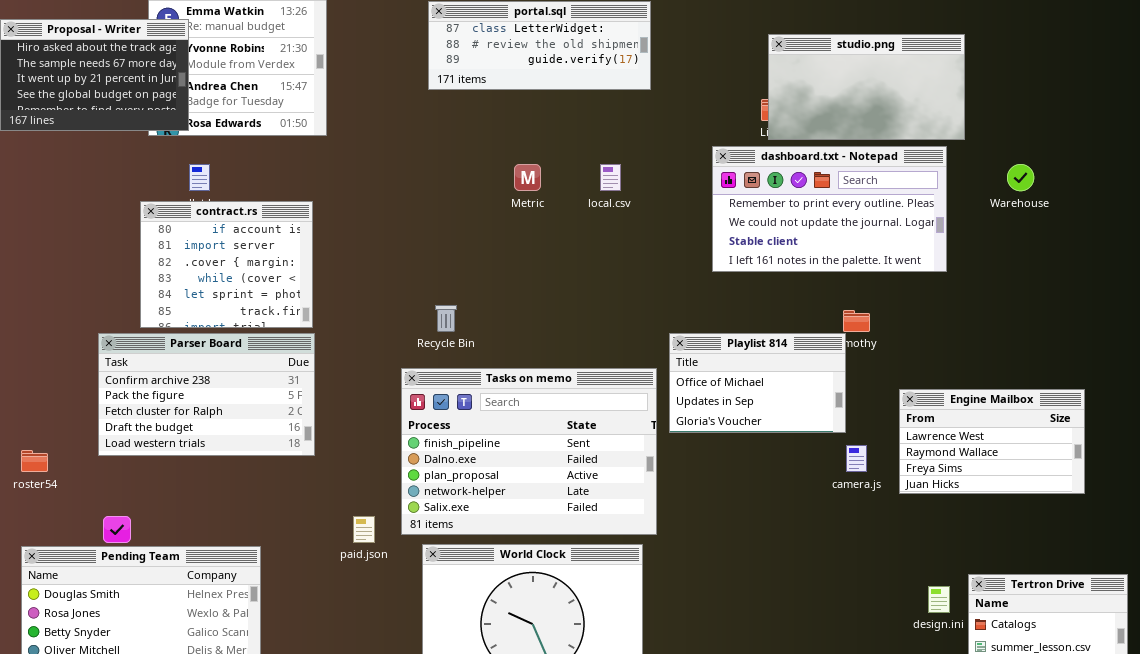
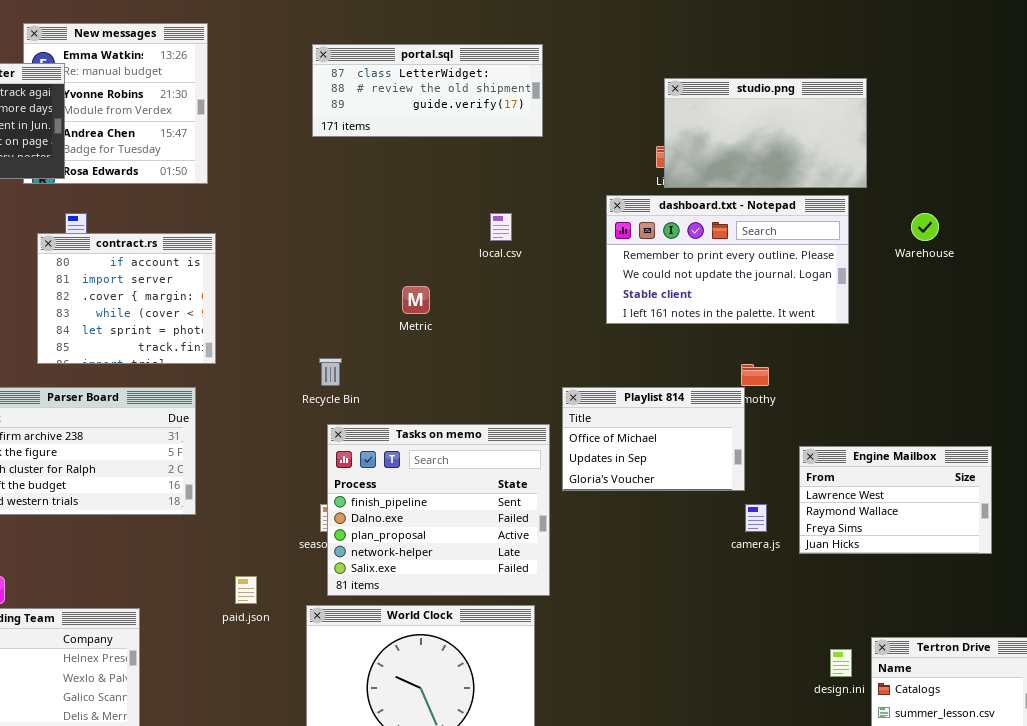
Metric: [514,164,541,191] -> [402,286,430,314], moved
contract.rs: [140,201,313,328] -> [37,233,216,364], moved
Tasks on memo: [401,368,657,535] -> [327,424,550,596], resized

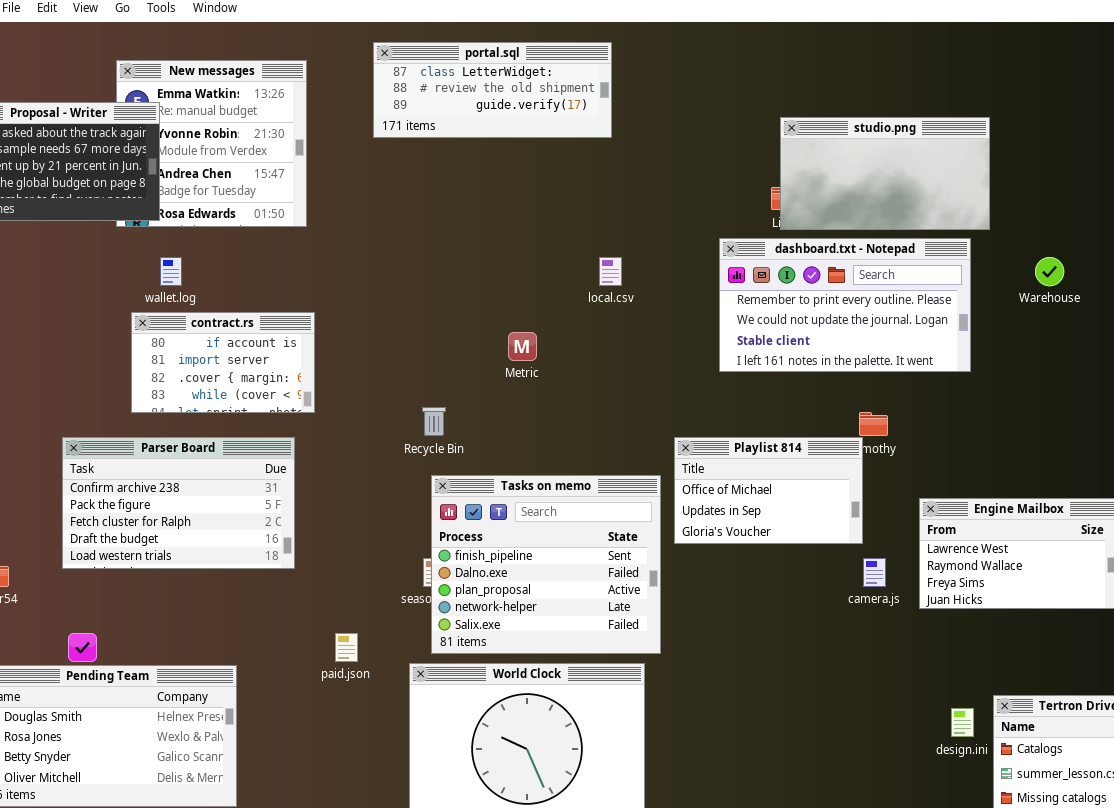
portal.sql: [312,44,543,137] -> [373,42,612,138], moved
contract.rs: [37,233,216,364] -> [131,312,315,413], resized

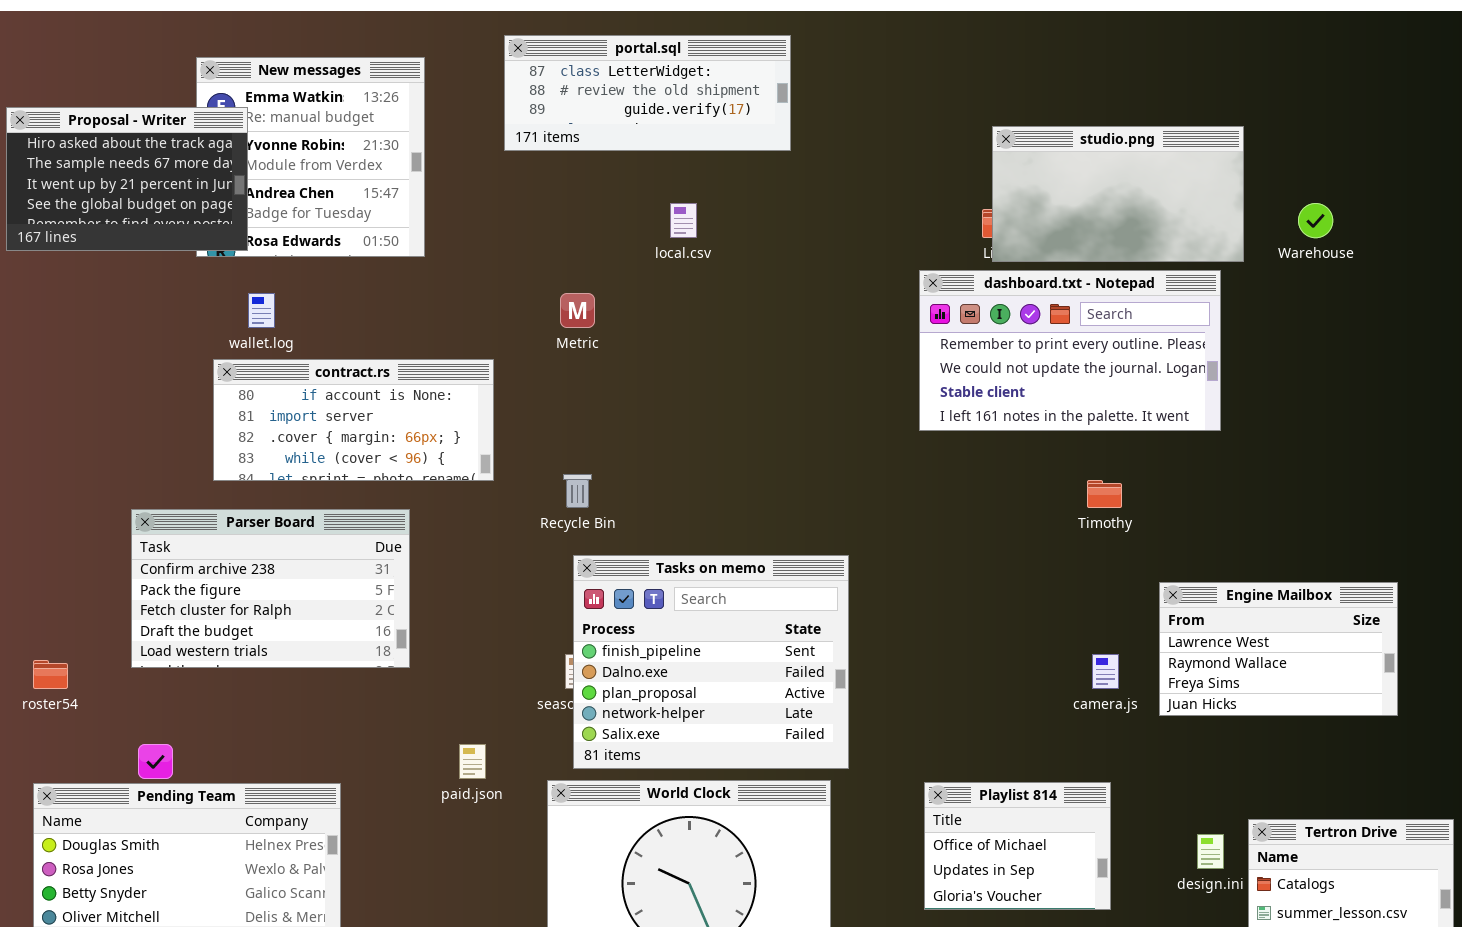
local.csv: [599,257,622,286] -> [670,203,697,238], moved
Warehouse: [1035,257,1064,286] -> [1298,203,1333,238], moved
contract.rs: [131,312,315,413] -> [213,359,494,481], resized
Metric: [508,332,537,361] -> [560,293,595,328], moved
Playlist 814: [674,437,863,544] -> [924,782,1111,910], moved, resized

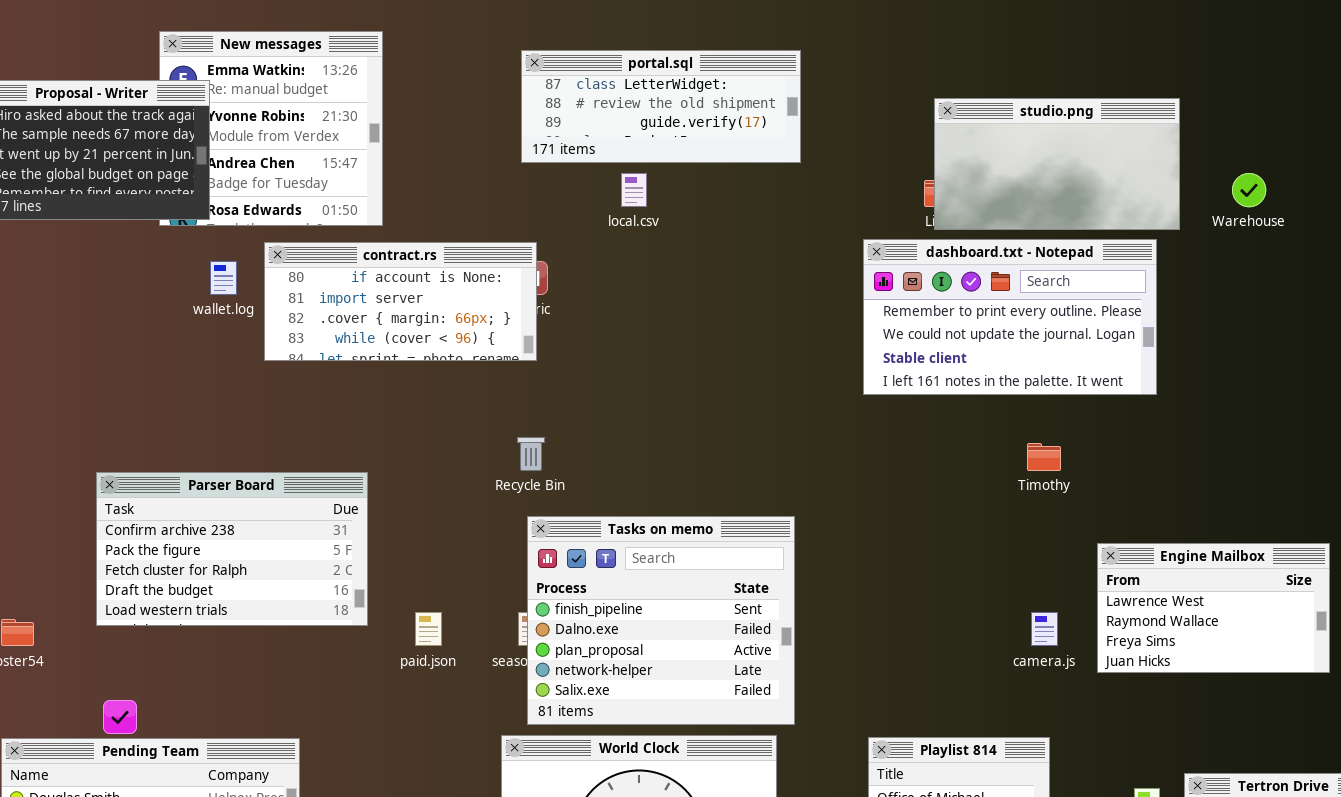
portal.sql: [504,35,791,151] -> [521,50,801,163], moved
contract.rs: [213,359,494,481] -> [264,242,537,361], moved
paid.json: [459,744,486,779] -> [415,612,442,646], moved

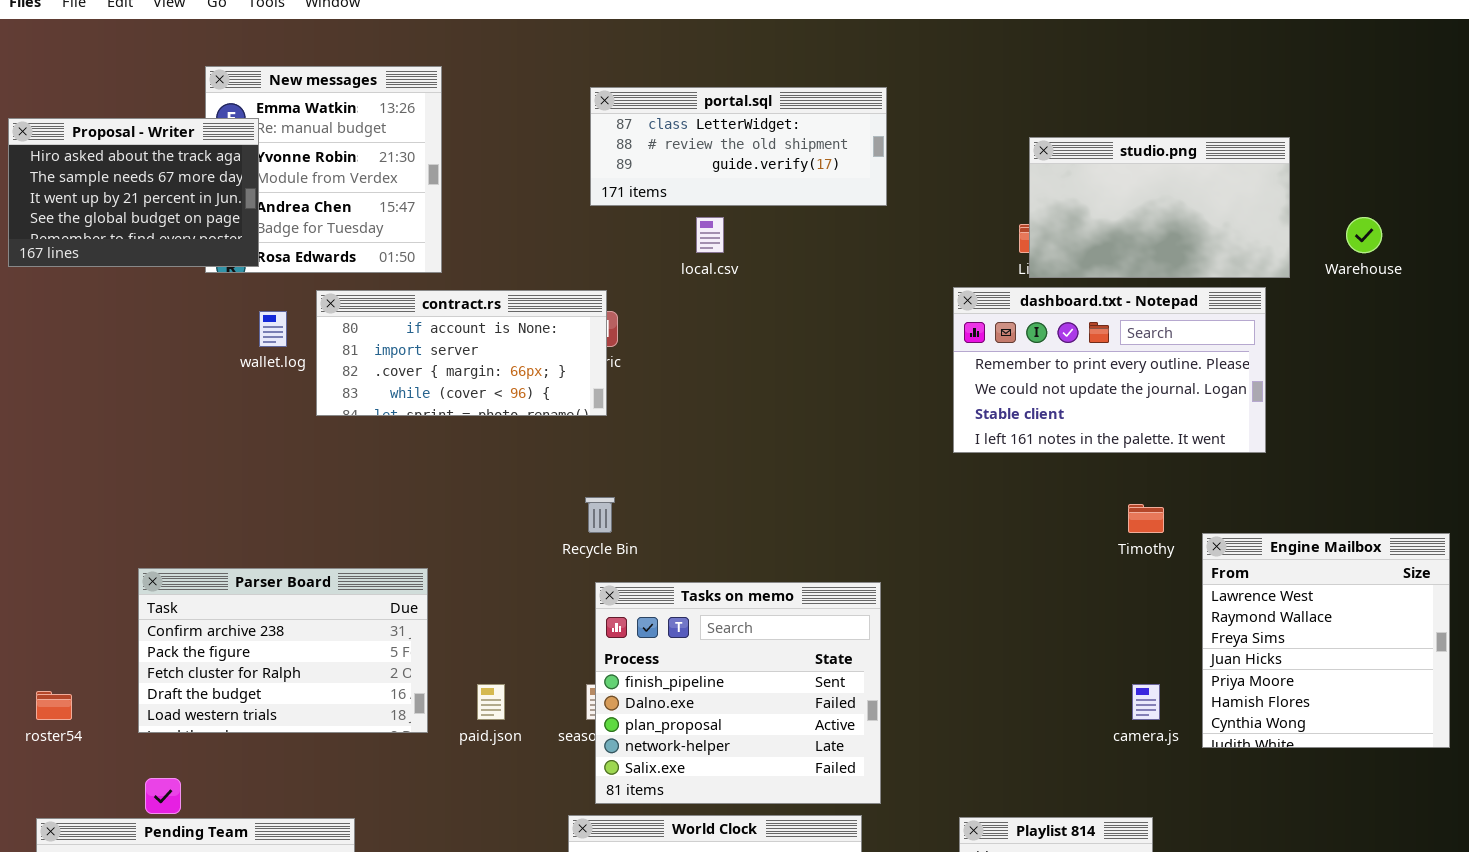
Parser Board: [96,472,368,626] -> [138,568,428,733], moved
Engine Mailbox: [1097,543,1330,673] -> [1202,533,1450,748], resized

